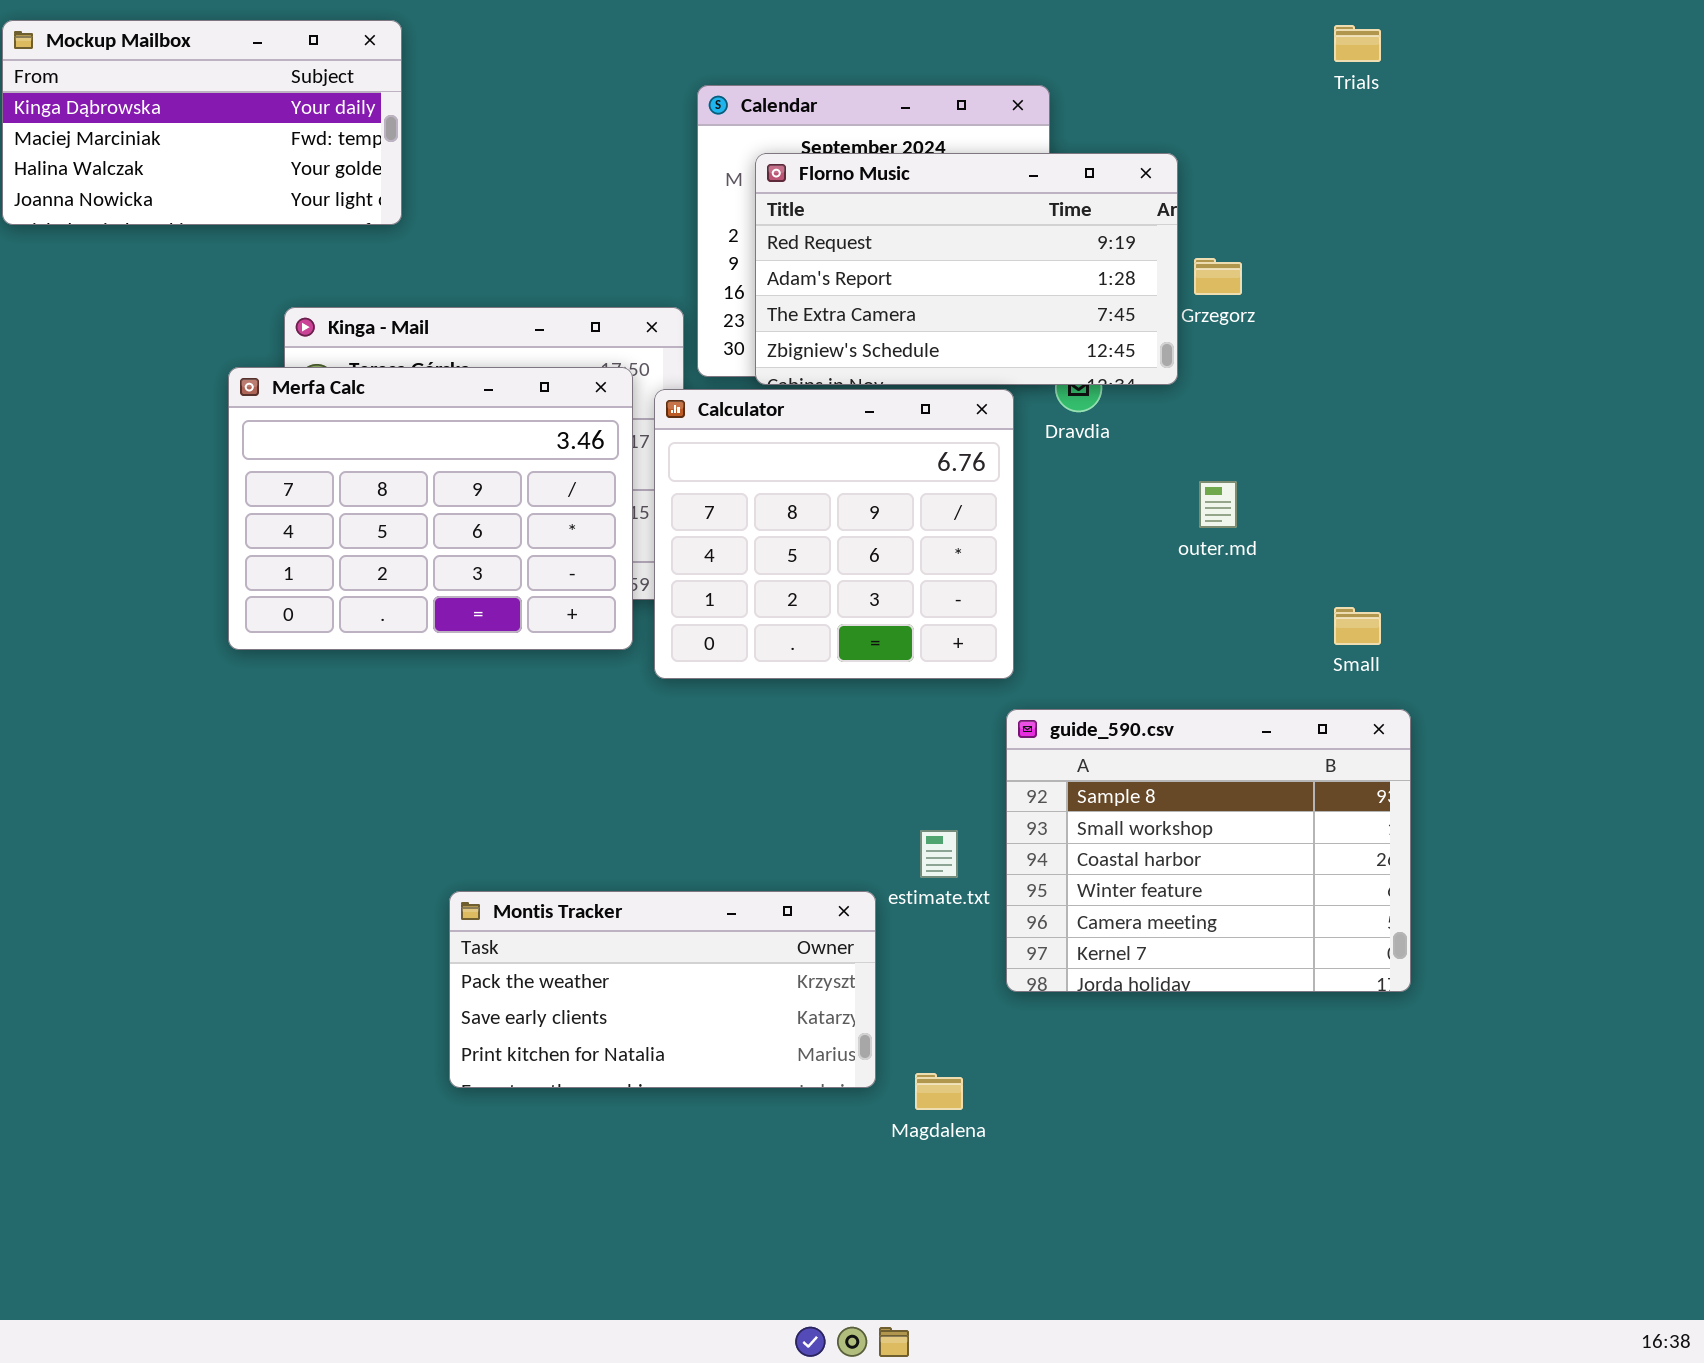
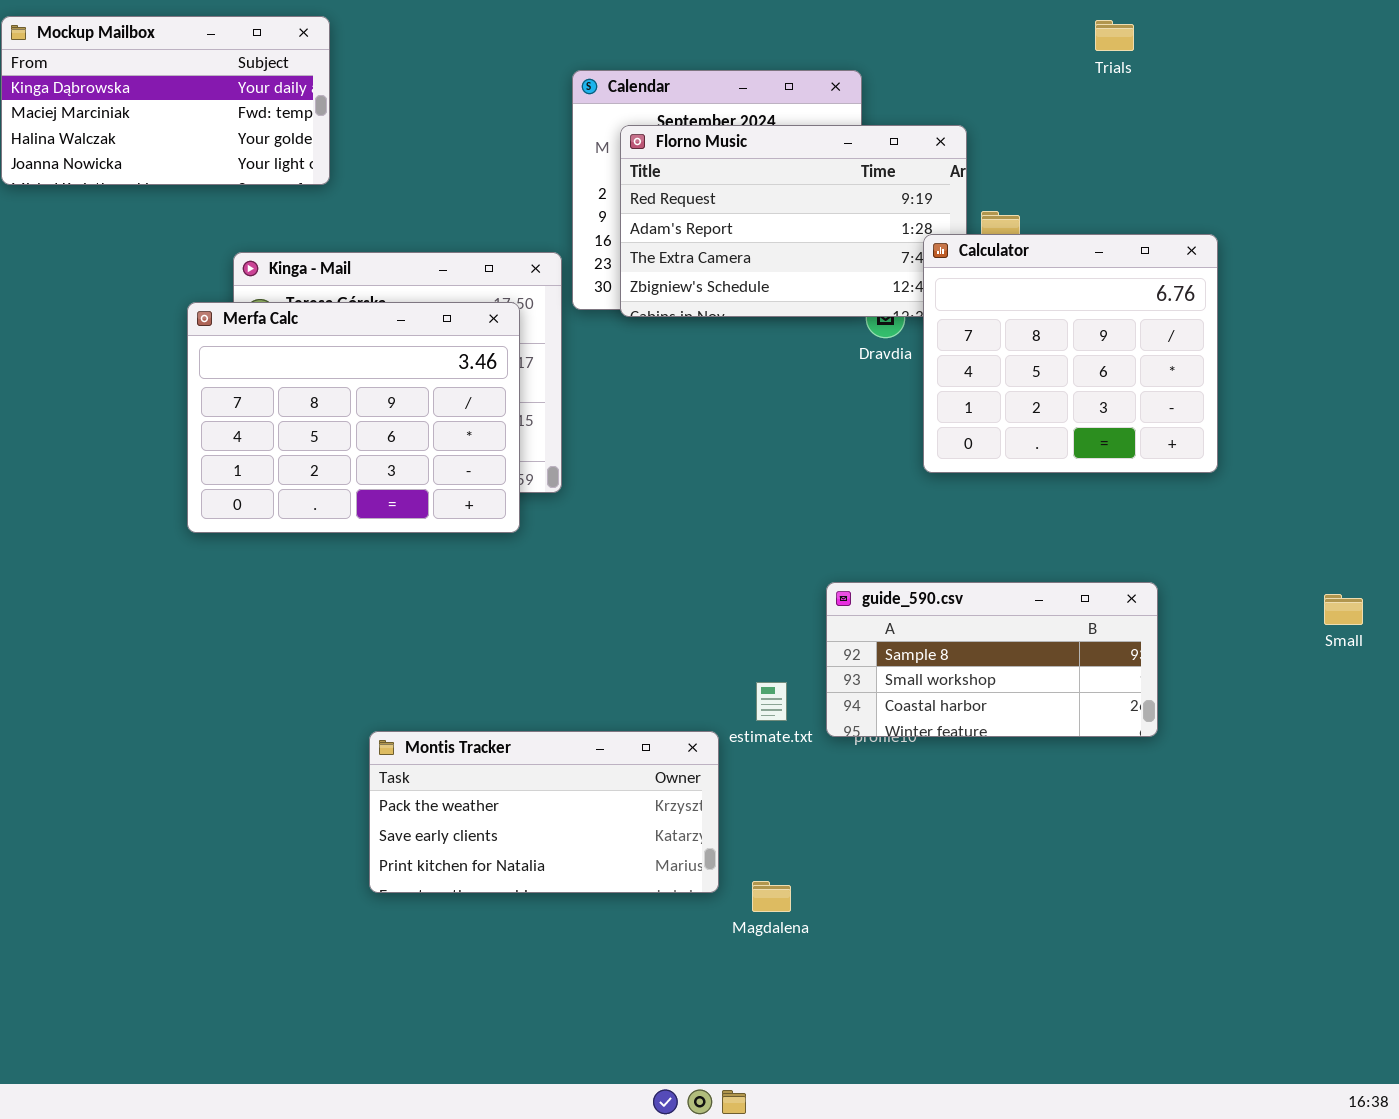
Calculator: [654,389,1014,679] -> [923,234,1218,473], moved
Small: [1334,607,1381,645] -> [1324,594,1363,625], moved
guide_590.csv: [1006,709,1411,992] -> [826,582,1158,737], resized

